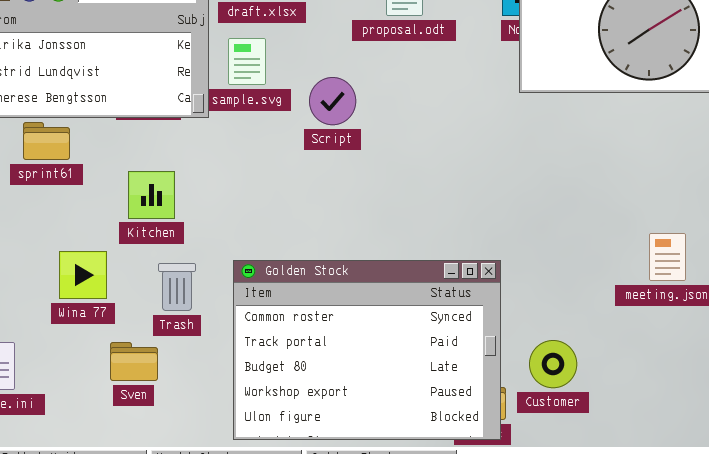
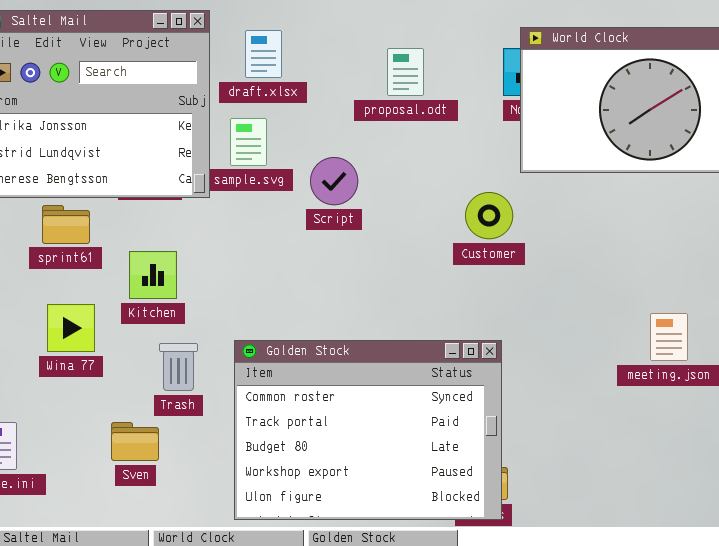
sprint61: [23,122,70,160] -> [42,205,90,244], moved
Wina 77: [59,251,107,299] -> [47,304,95,352], moved
Customer: [529,340,577,388] -> [465,192,513,239], moved

